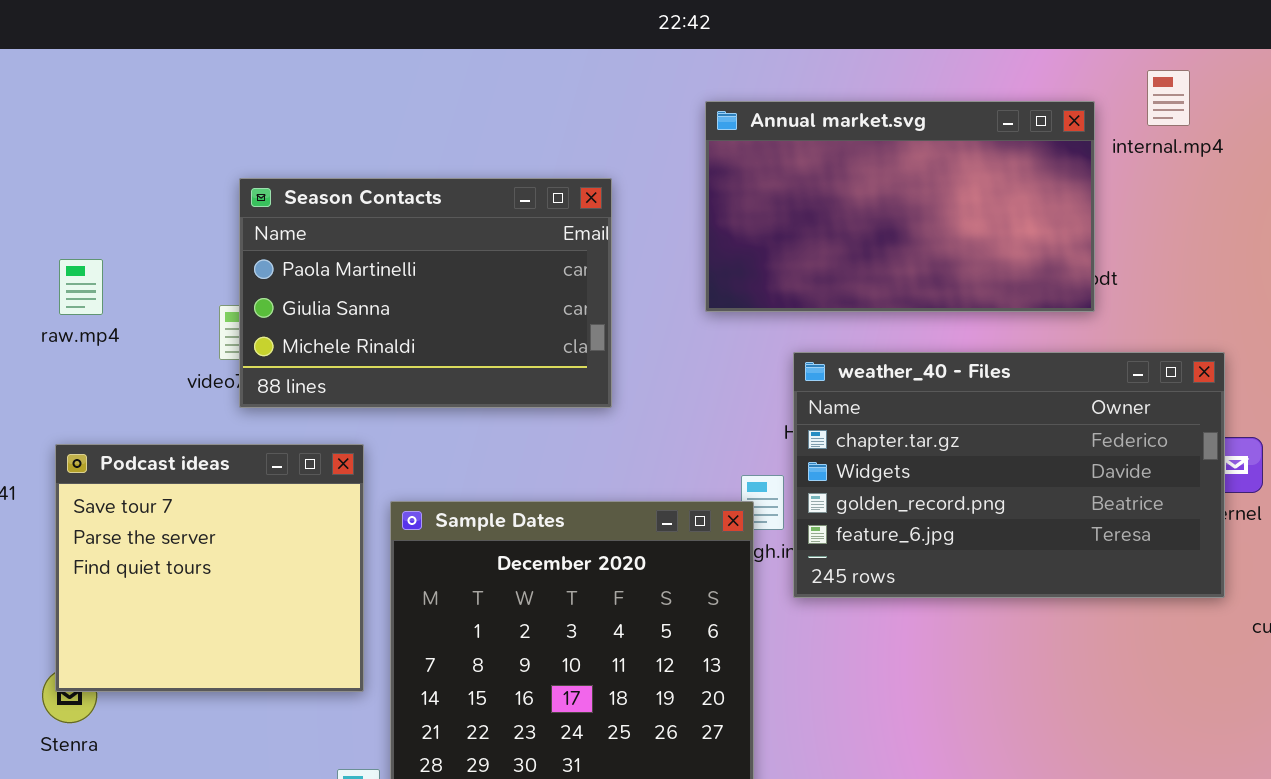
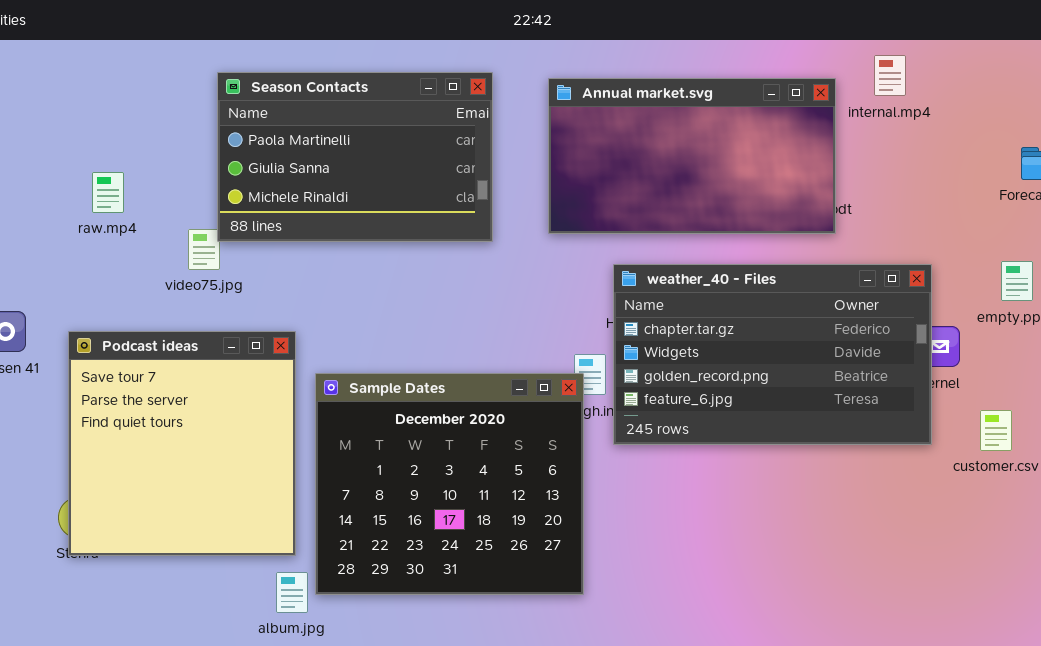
Season Contacts: [239,178,612,408] -> [217,72,493,242], moved
raw.mp4: [59,259,103,315] -> [92,172,124,213], moved
Podcast ideas: [55,444,364,692] -> [68,331,296,556], resized

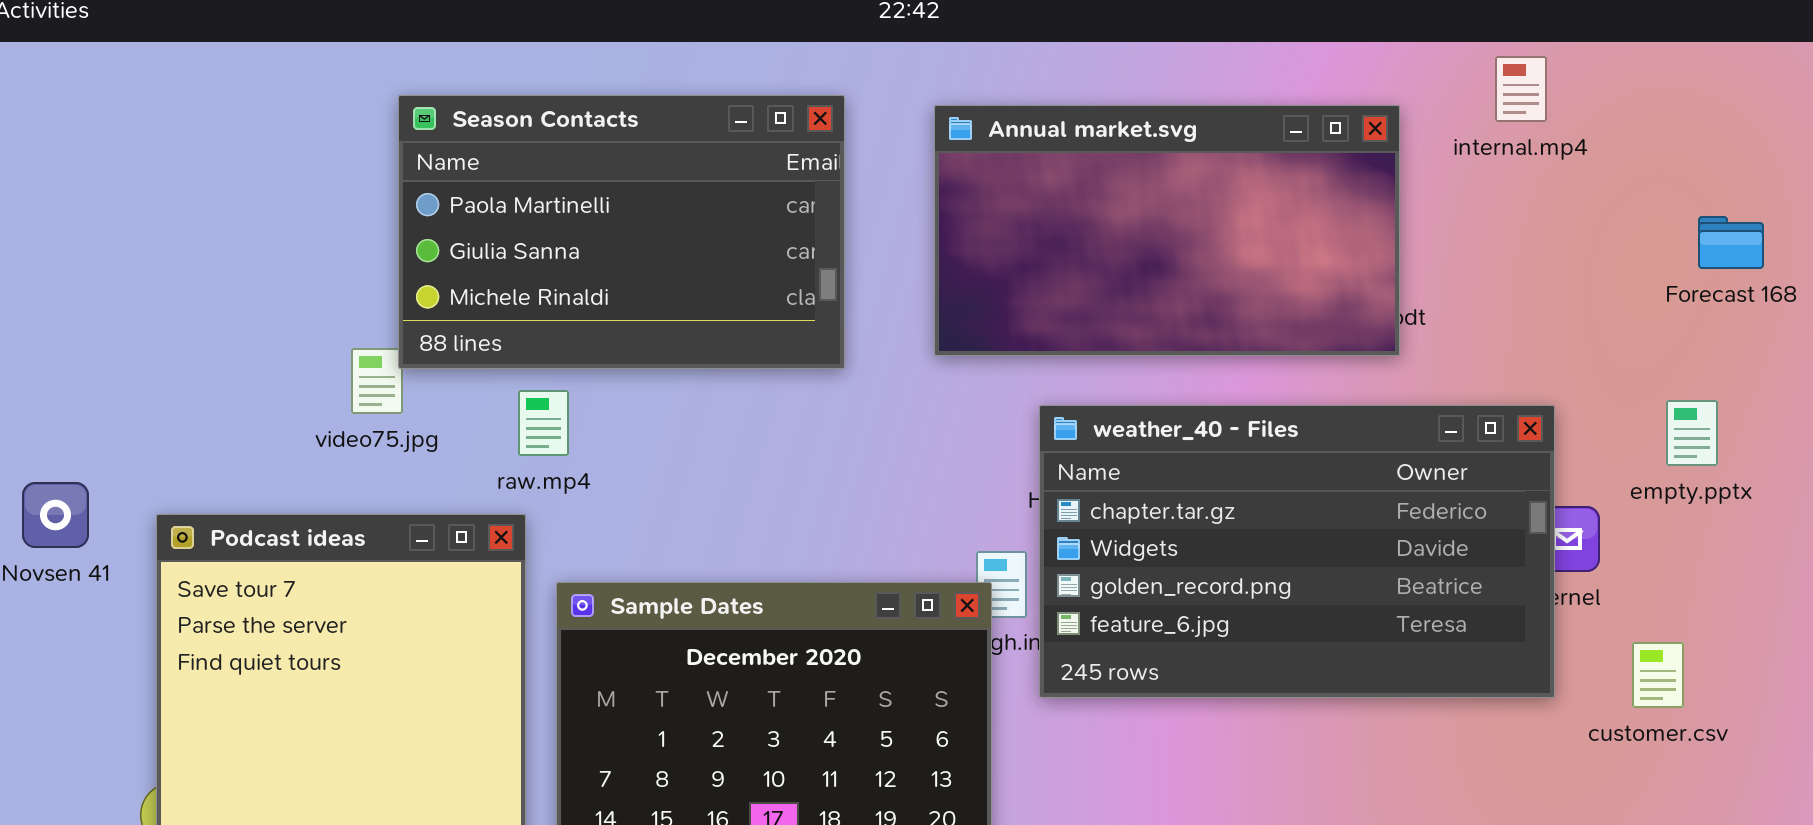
internal.mp4: [874,55,906,96] -> [1495,56,1547,122], moved
raw.mp4: [92,172,124,213] -> [518,390,569,456], moved

